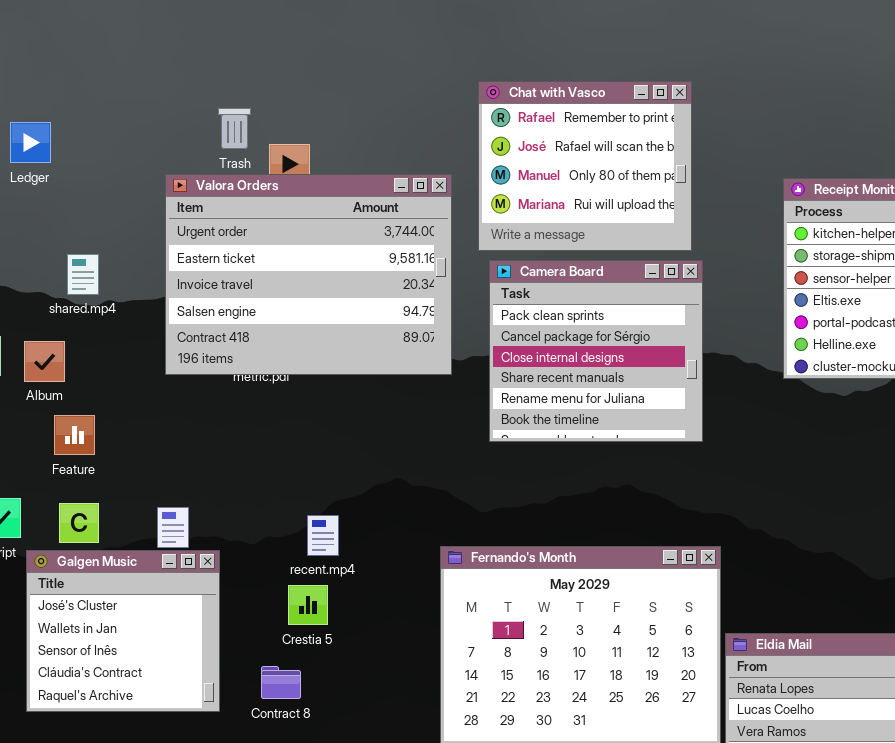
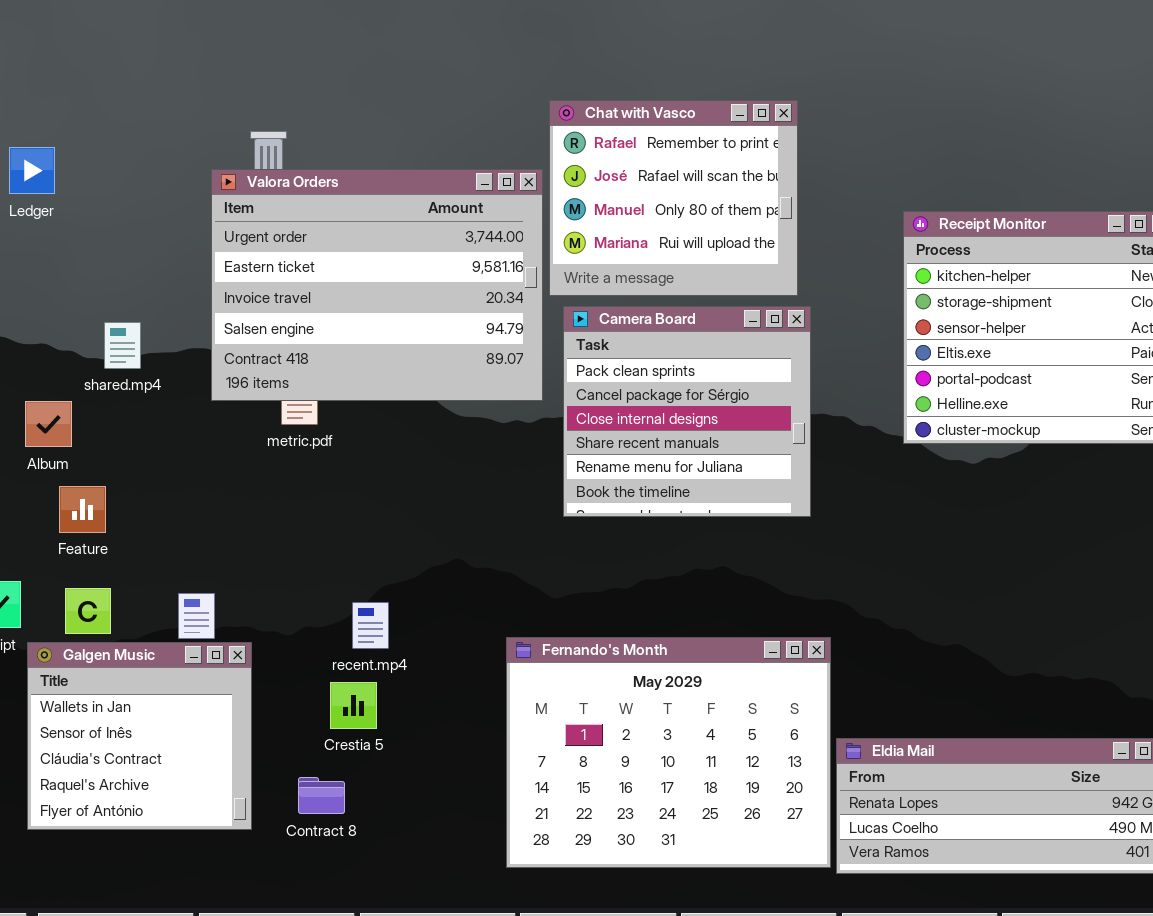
Valora Orders: [165,174,452,375] -> [211,169,543,401], moved
shared.mp4: [67,254,99,295] -> [104,322,141,369], moved
Galgen Music: [26,550,220,712] -> [27,642,252,830], scrolled down 1 row

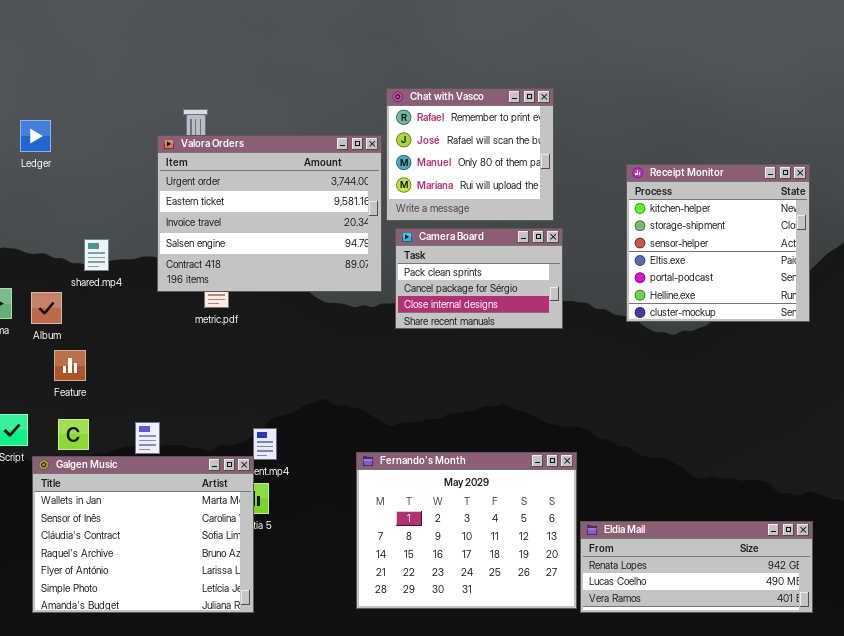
Camera Board: [563,306,811,517] -> [395,228,563,329], resized
Galgen Music: [27,642,252,830] -> [32,456,254,613], resized

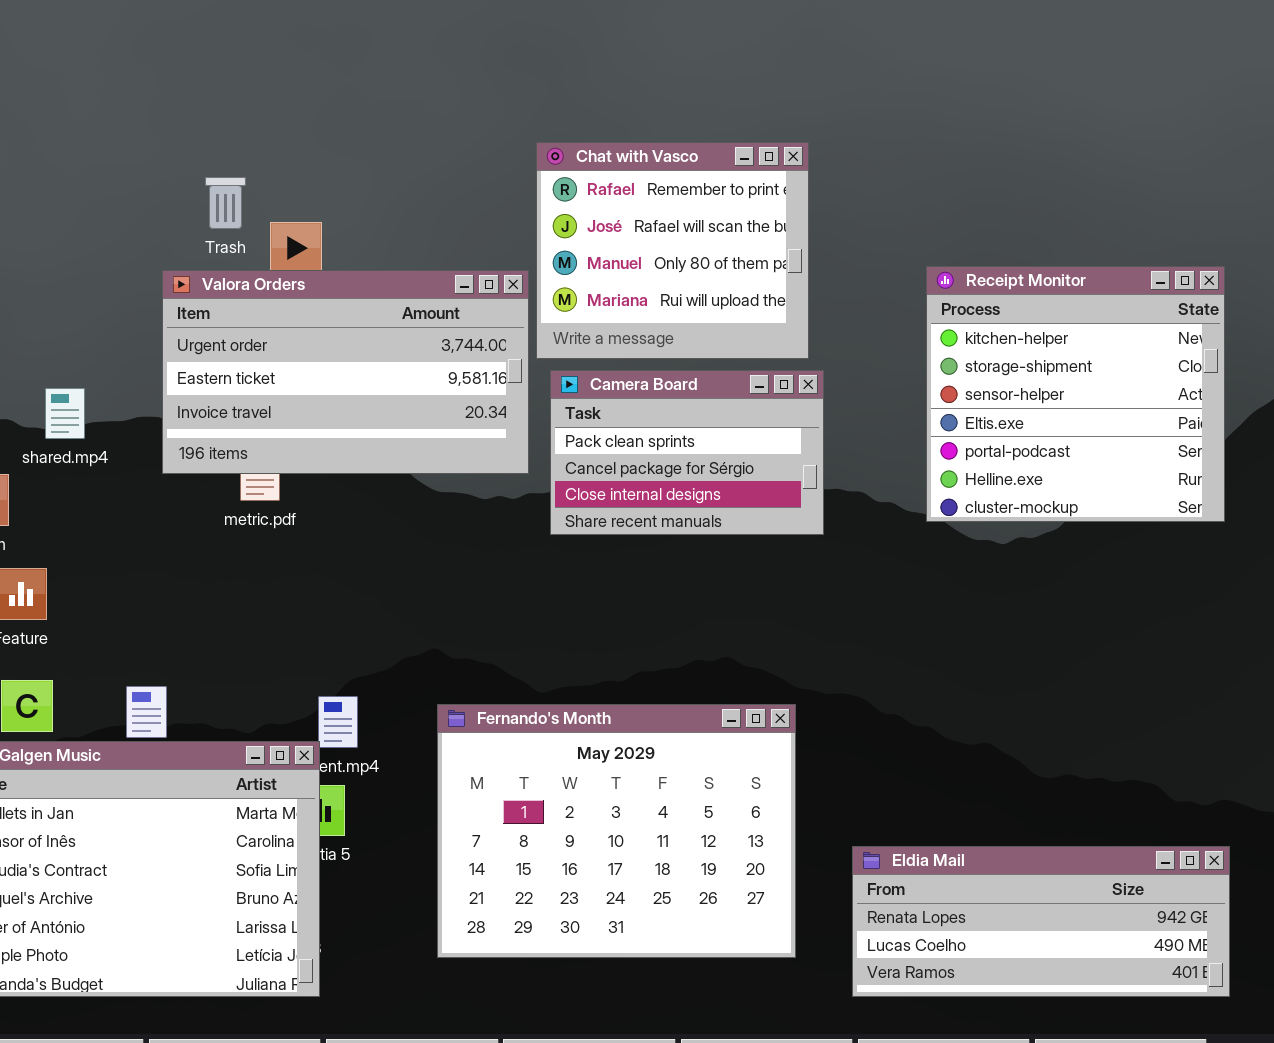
Valora Orders: [157,135,382,292] -> [162,270,529,474], resized
Fernando's Month: [356,452,577,609] -> [437,704,796,958], moved

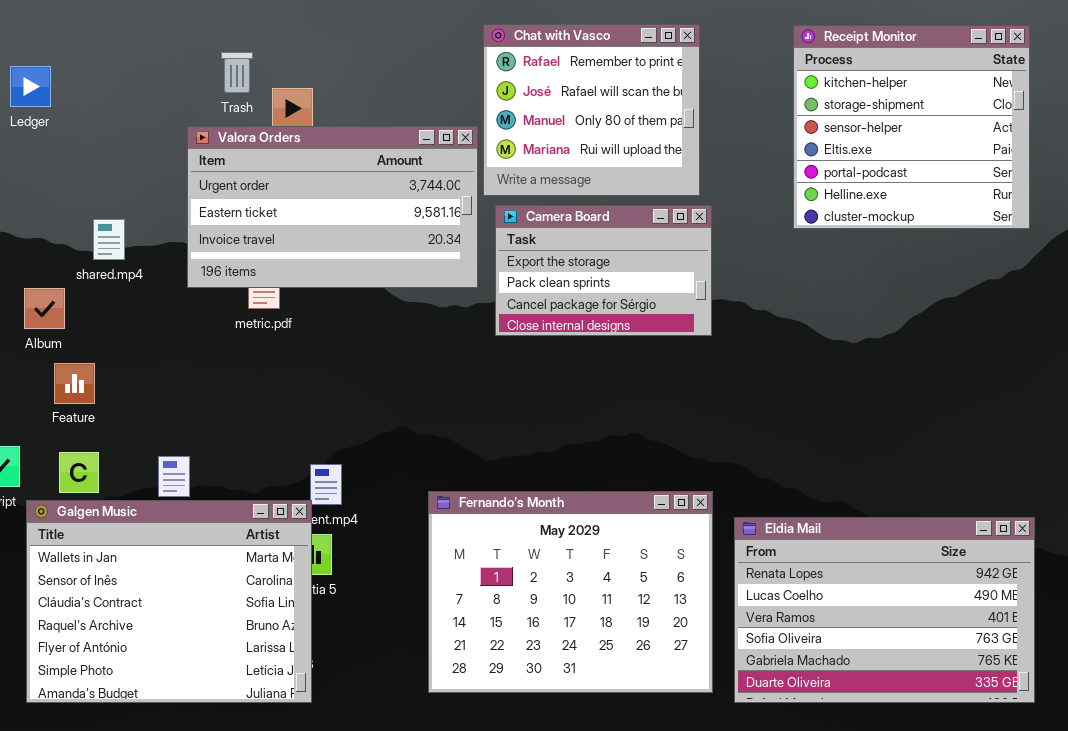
Receipt Monitor: [926,266,1225,522] -> [793,25,1030,229], moved
Camera Board: [550,370,824,535] -> [495,205,712,336], scrolled up 1 row
Fernando's Month: [437,704,796,958] -> [428,491,713,693], moved
Eldia Mail: [852,846,1230,997] -> [734,517,1035,703], resized

